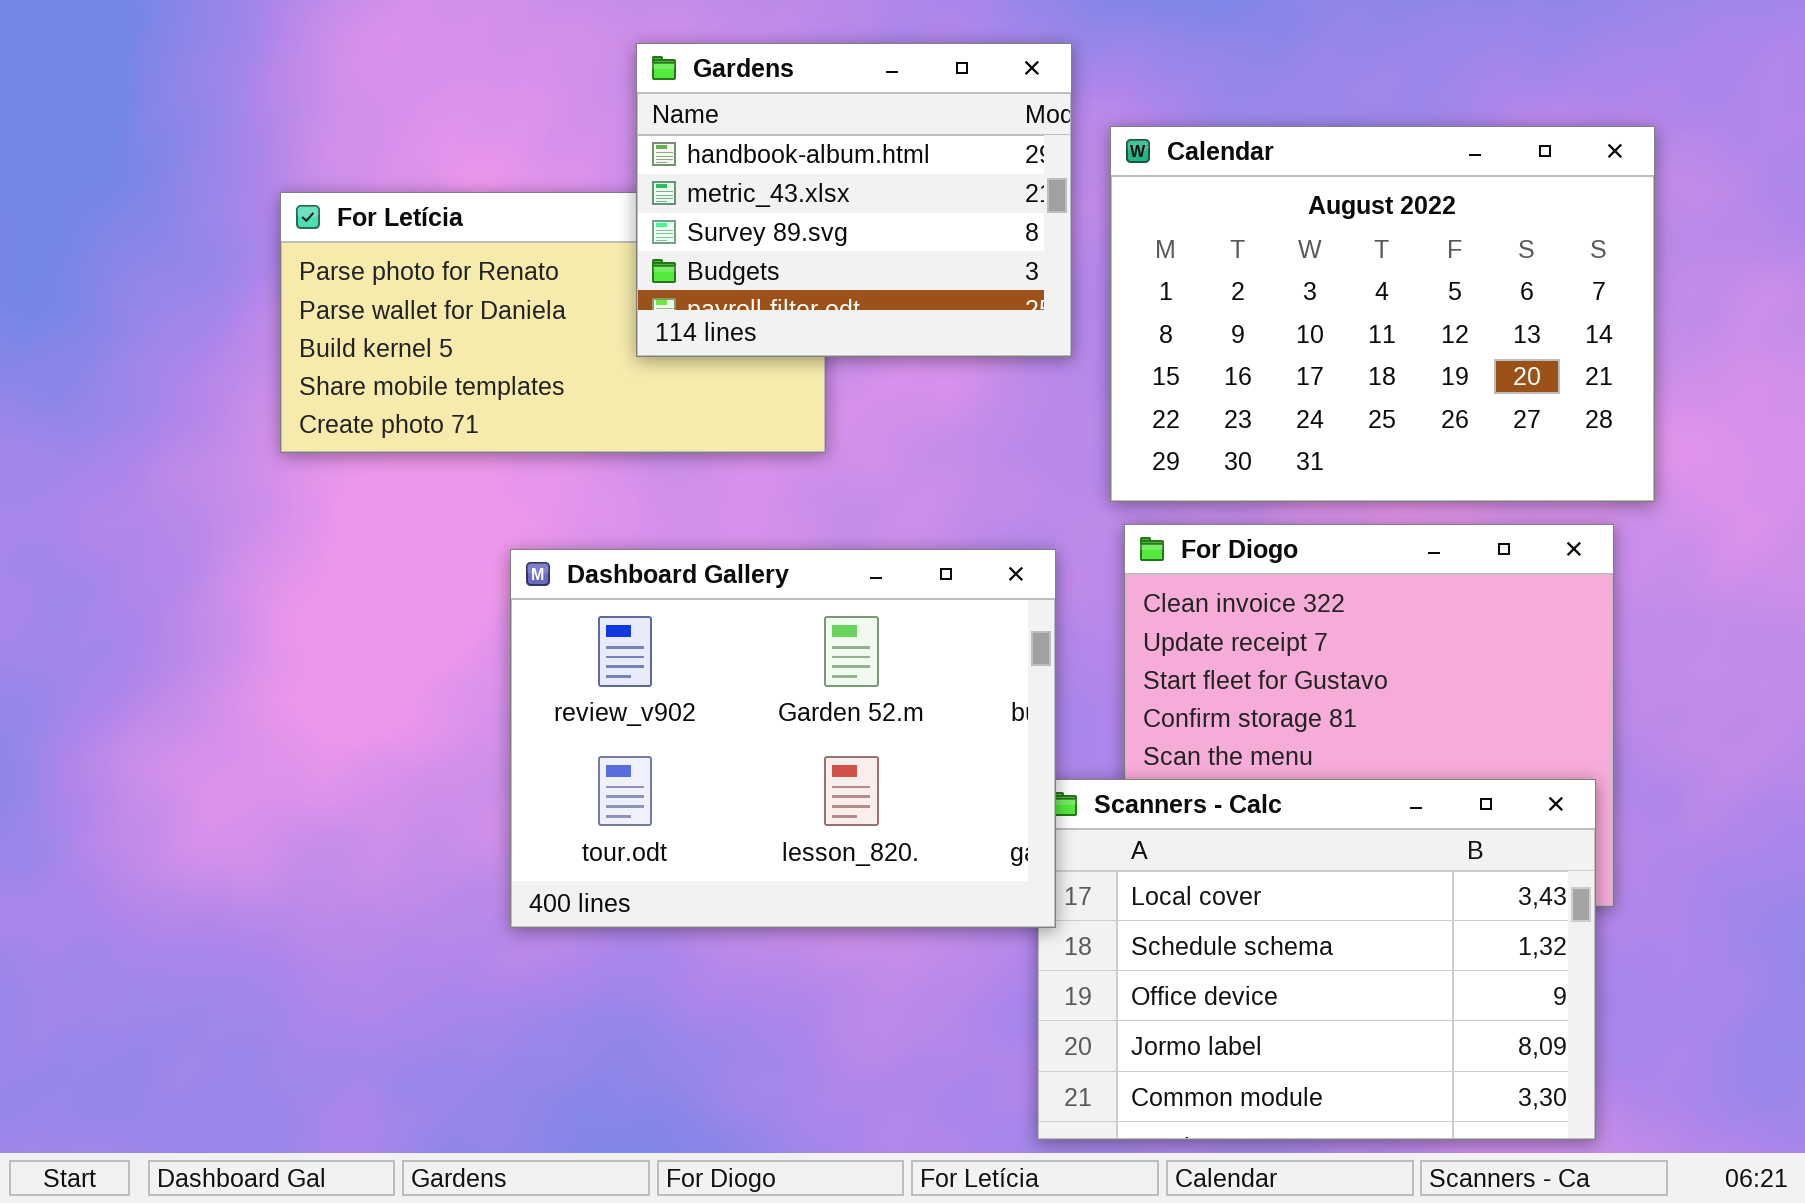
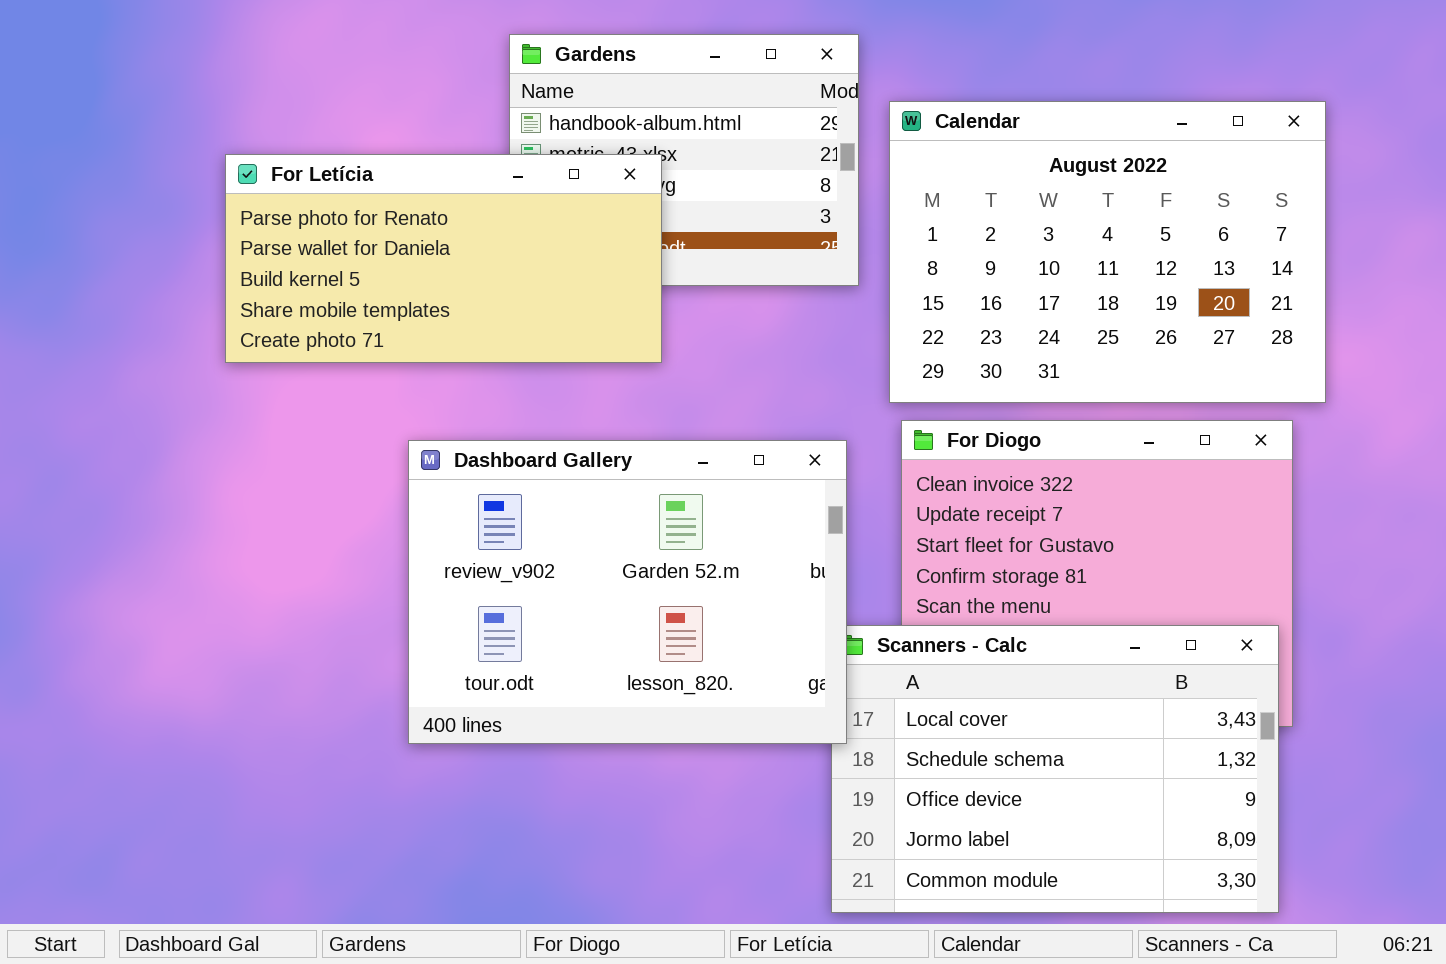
For Letícia: [280,192,826,453] -> [225,154,662,363], raised

